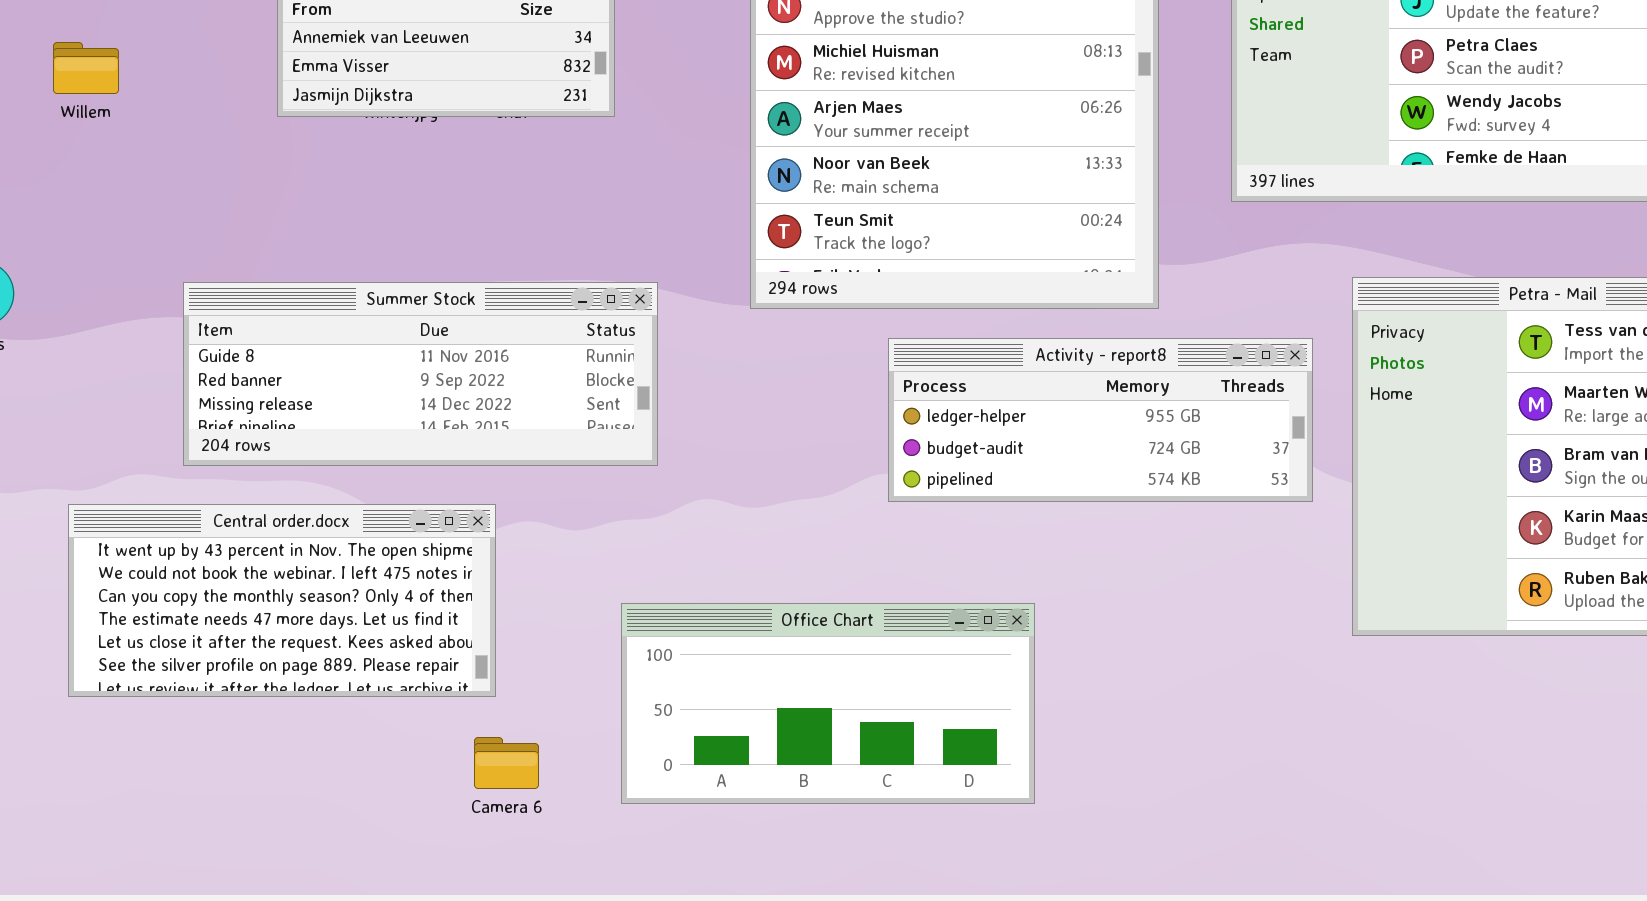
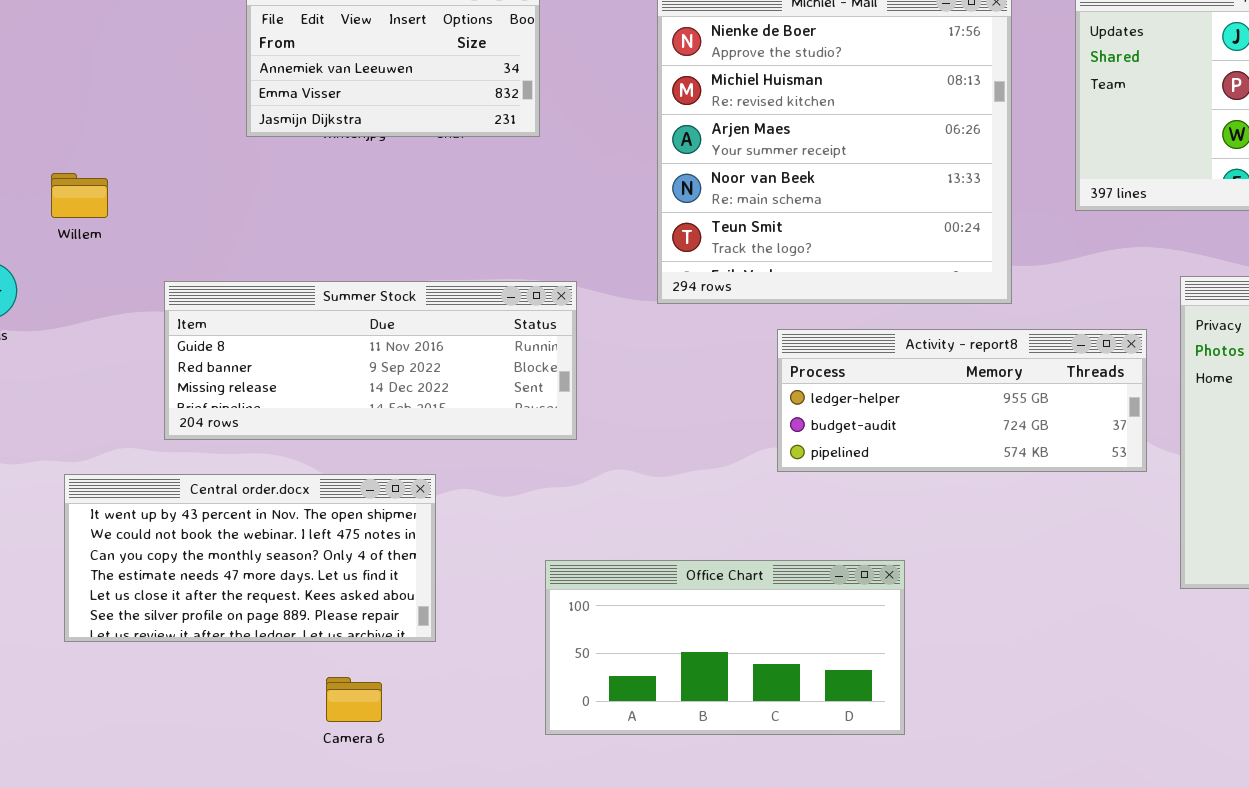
Willem: [53,42,119,94] -> [51,173,108,218], moved
Camera 6: [474,737,539,789] -> [326,677,382,722], moved

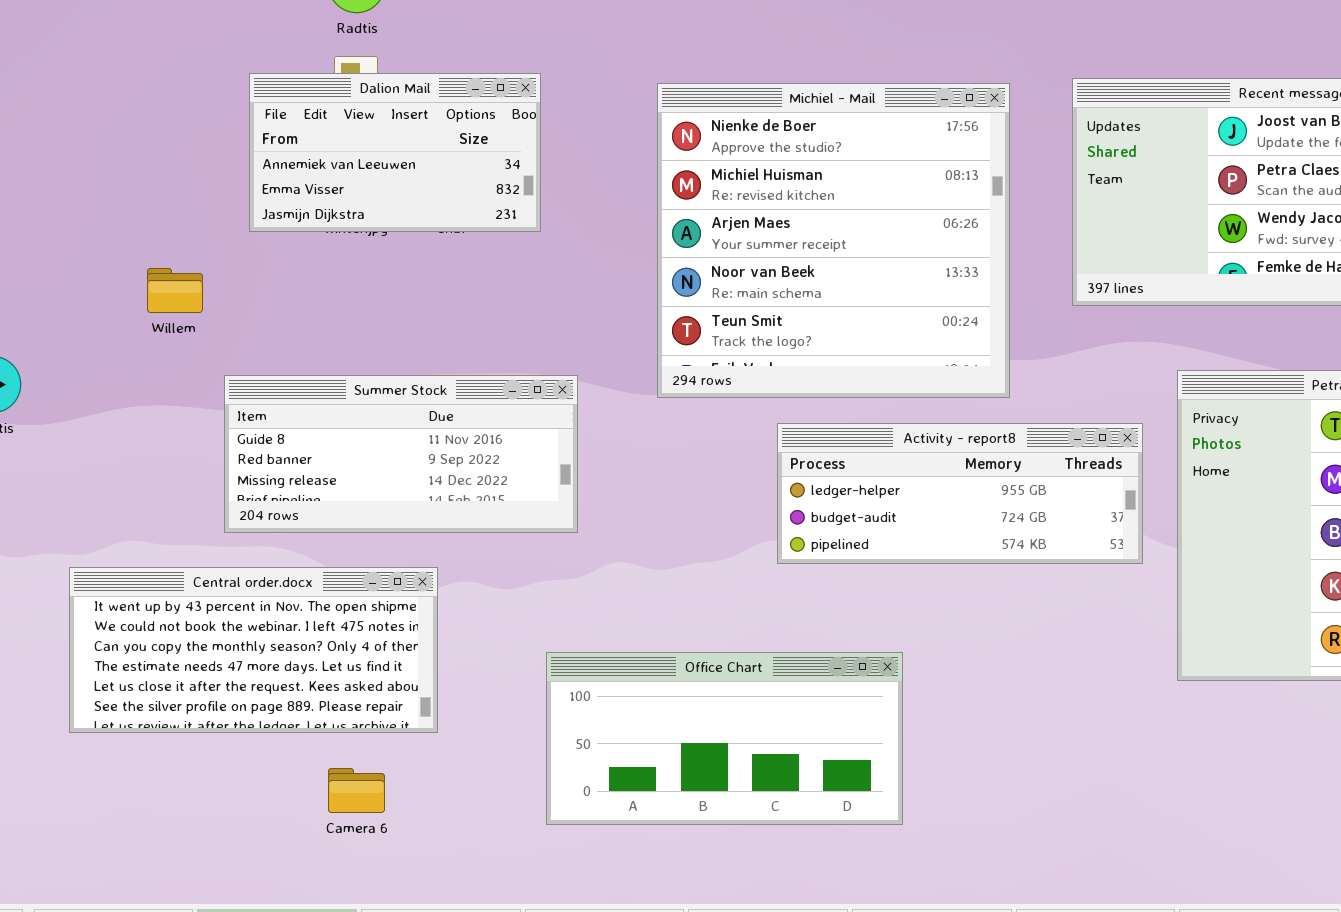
Willem: [51,173,108,218] -> [147,268,203,313], moved
Summer Stock: [164,281,577,440] -> [224,375,578,533], resized

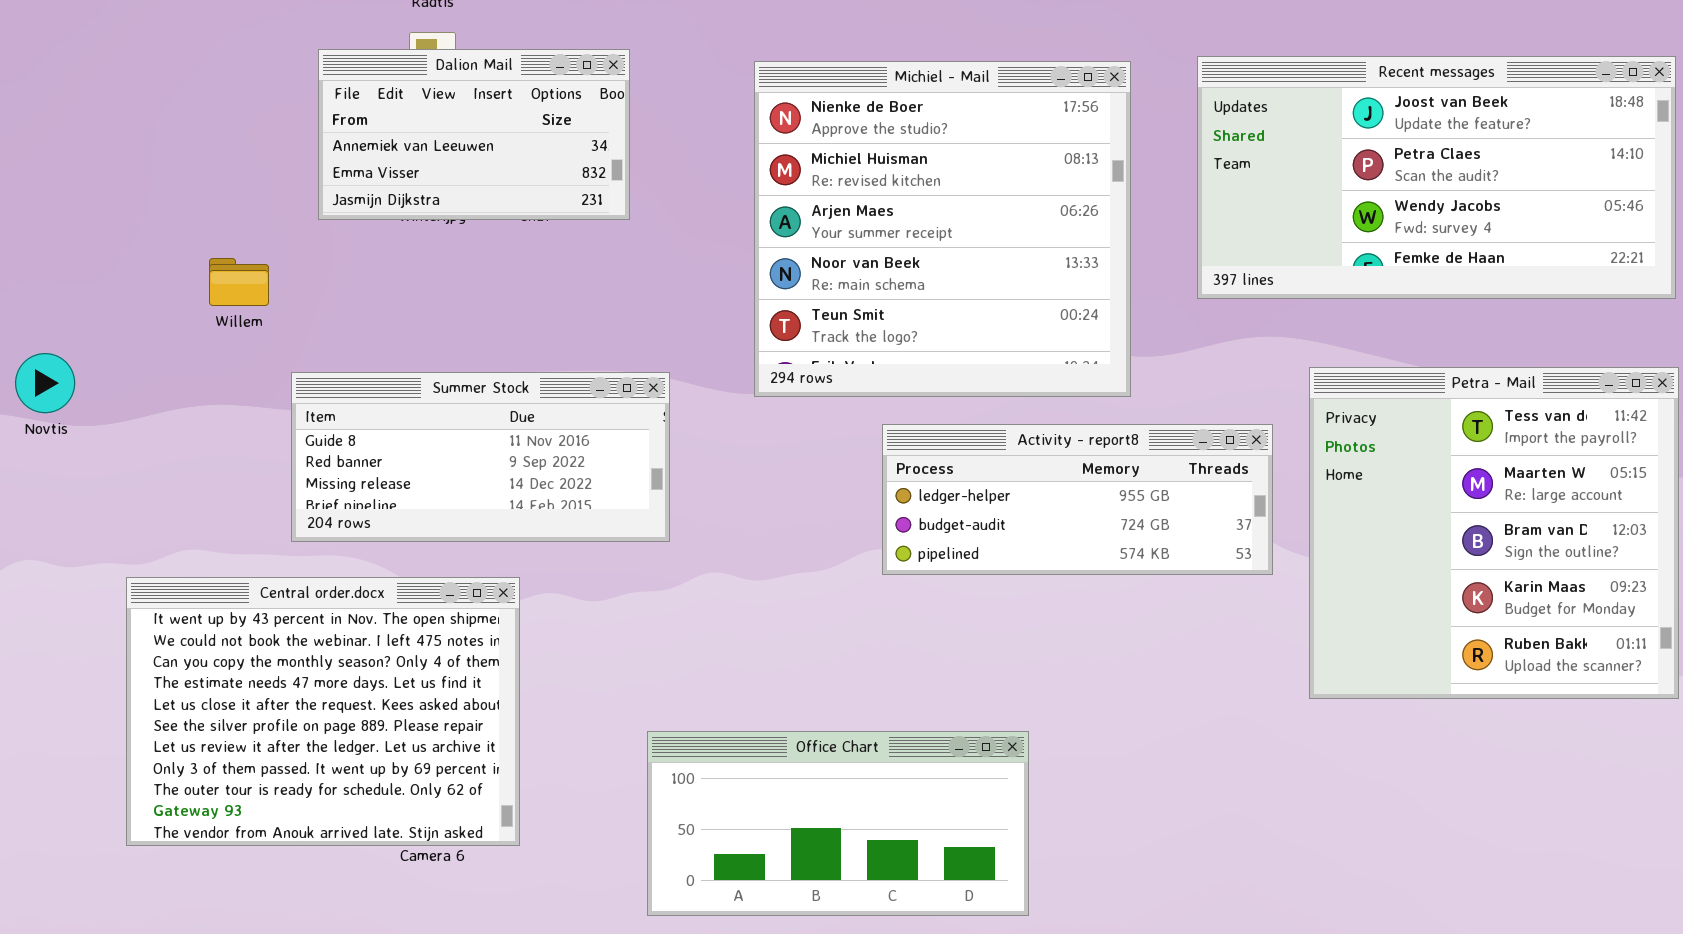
Central order.docx: [69,567,438,733] -> [126,577,520,846], resized
Office Chart: [546,652,903,825] -> [647,731,1029,916], moved

